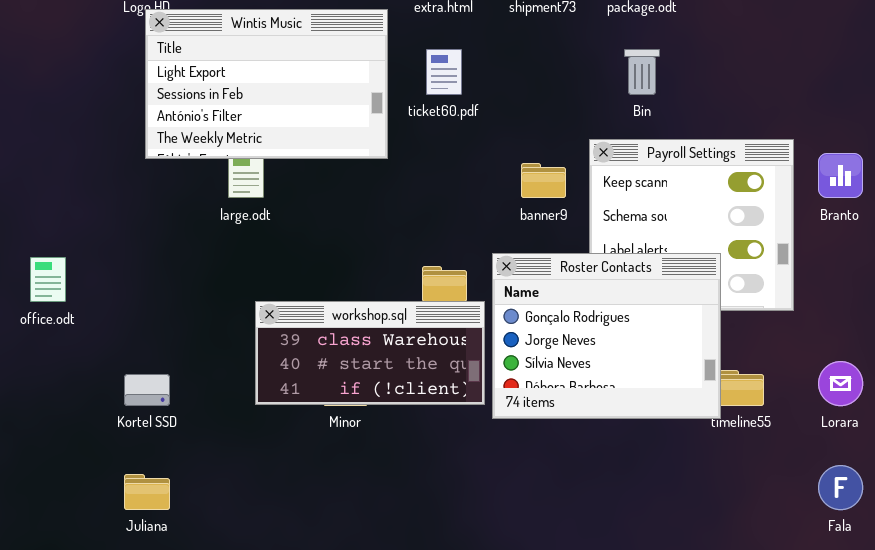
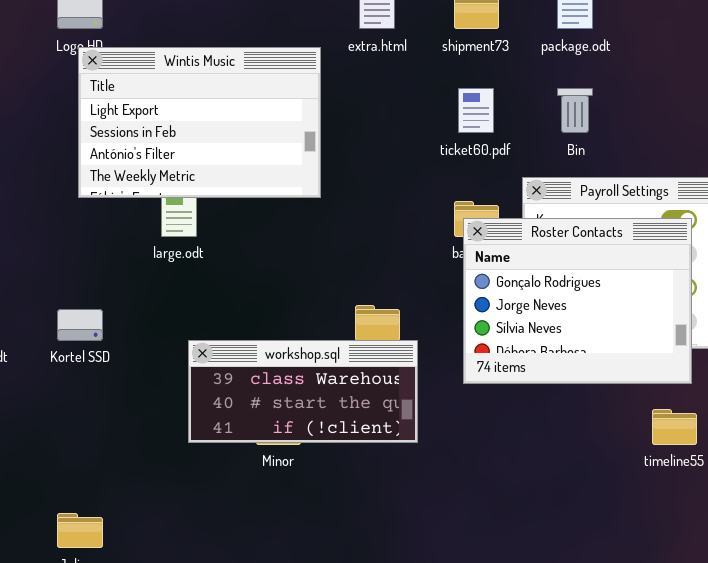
ticket60.pdf: [426,49,462,95] -> [458,88,494,133], moved
Roster Contacts: [492,253,721,419] -> [463,218,692,384], moved
Kortel SSD: [124,374,170,406] -> [57,309,103,341], moved

